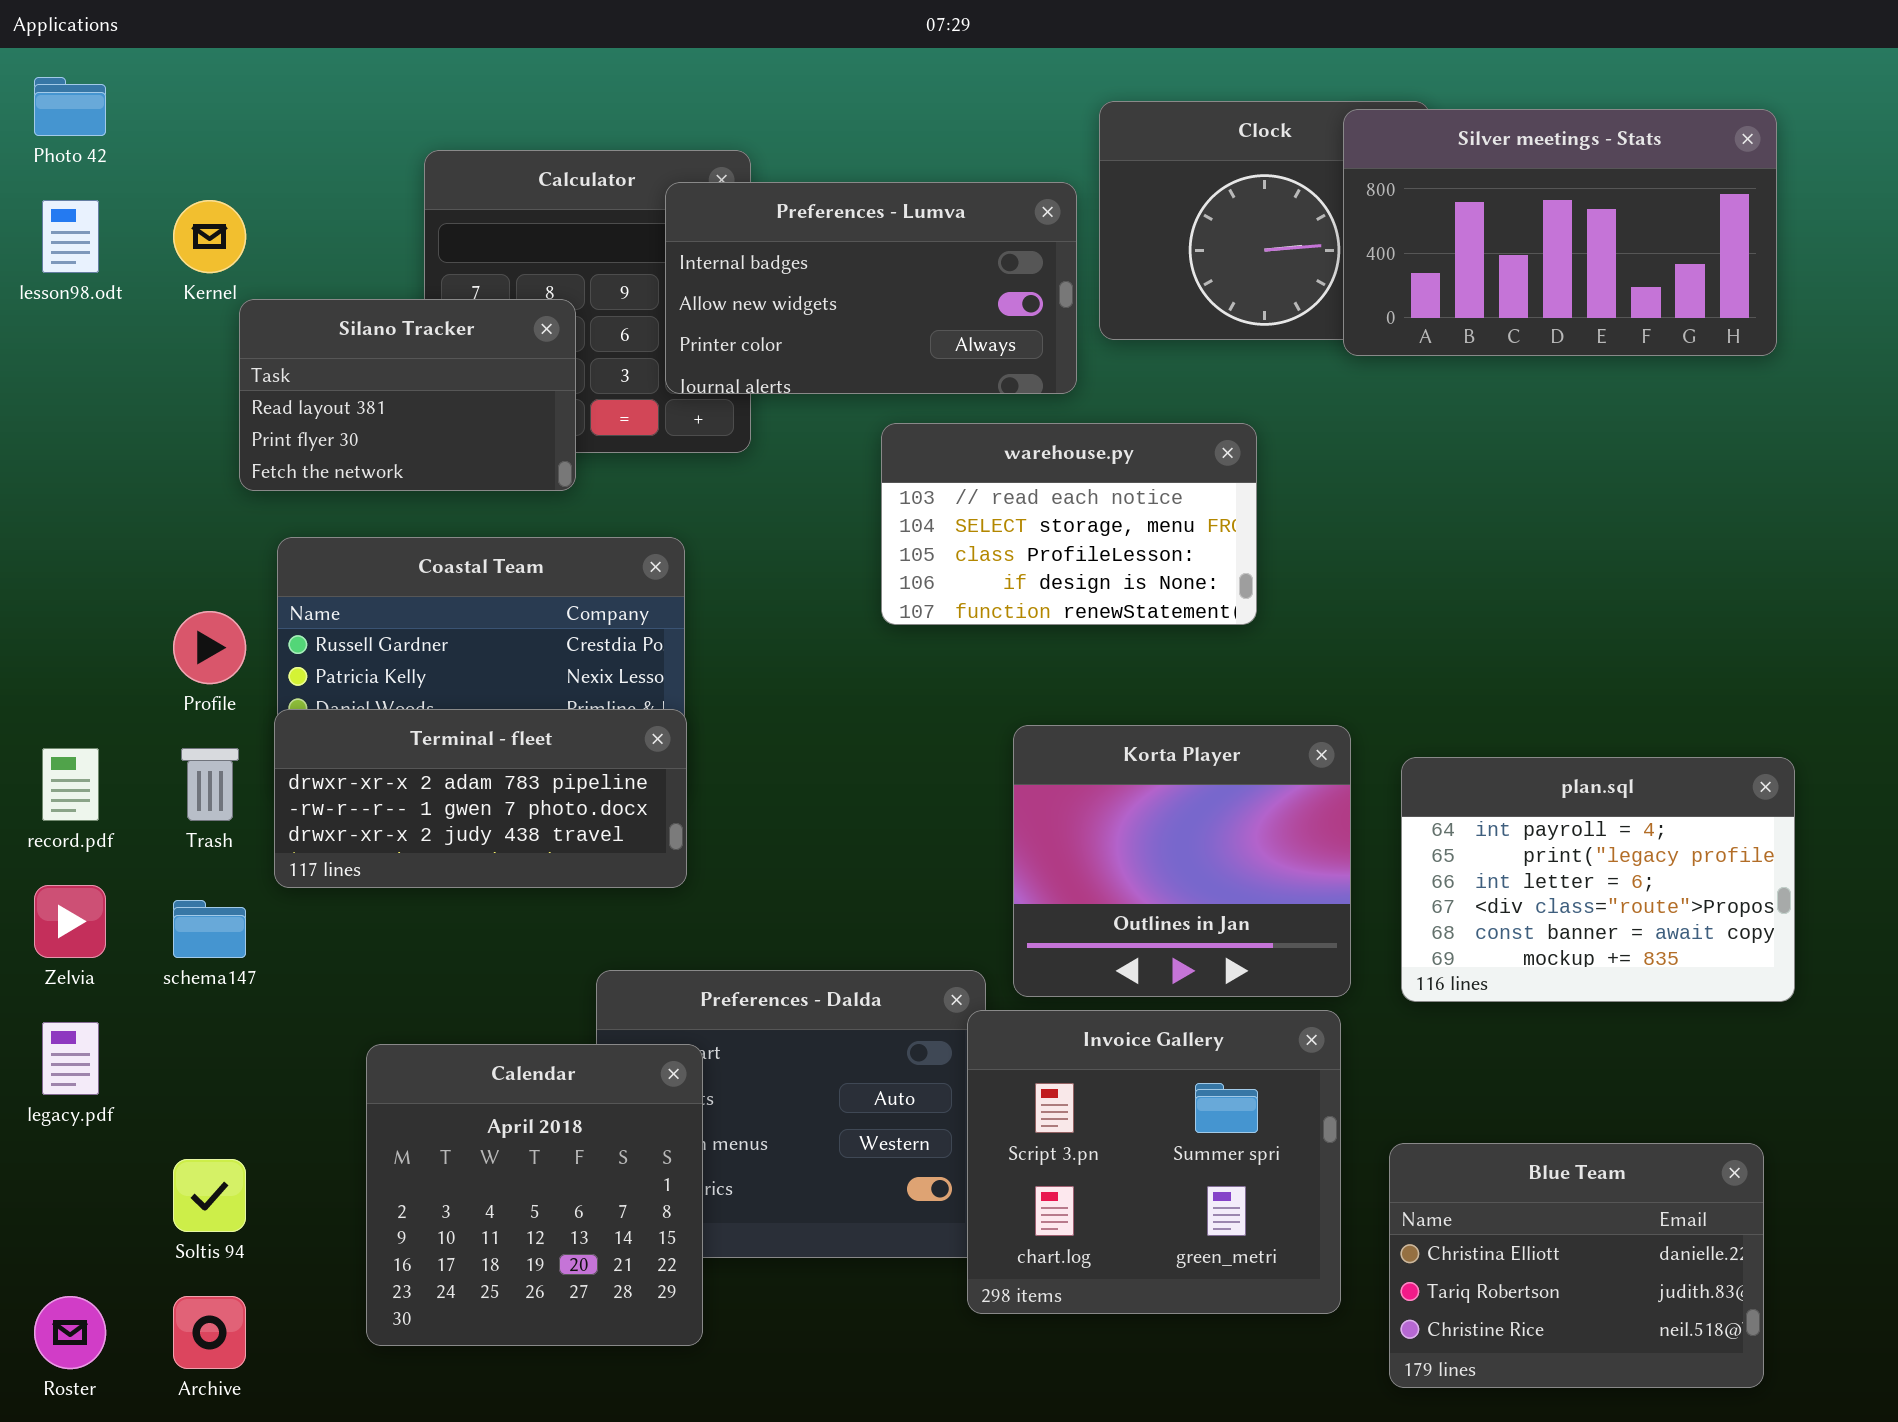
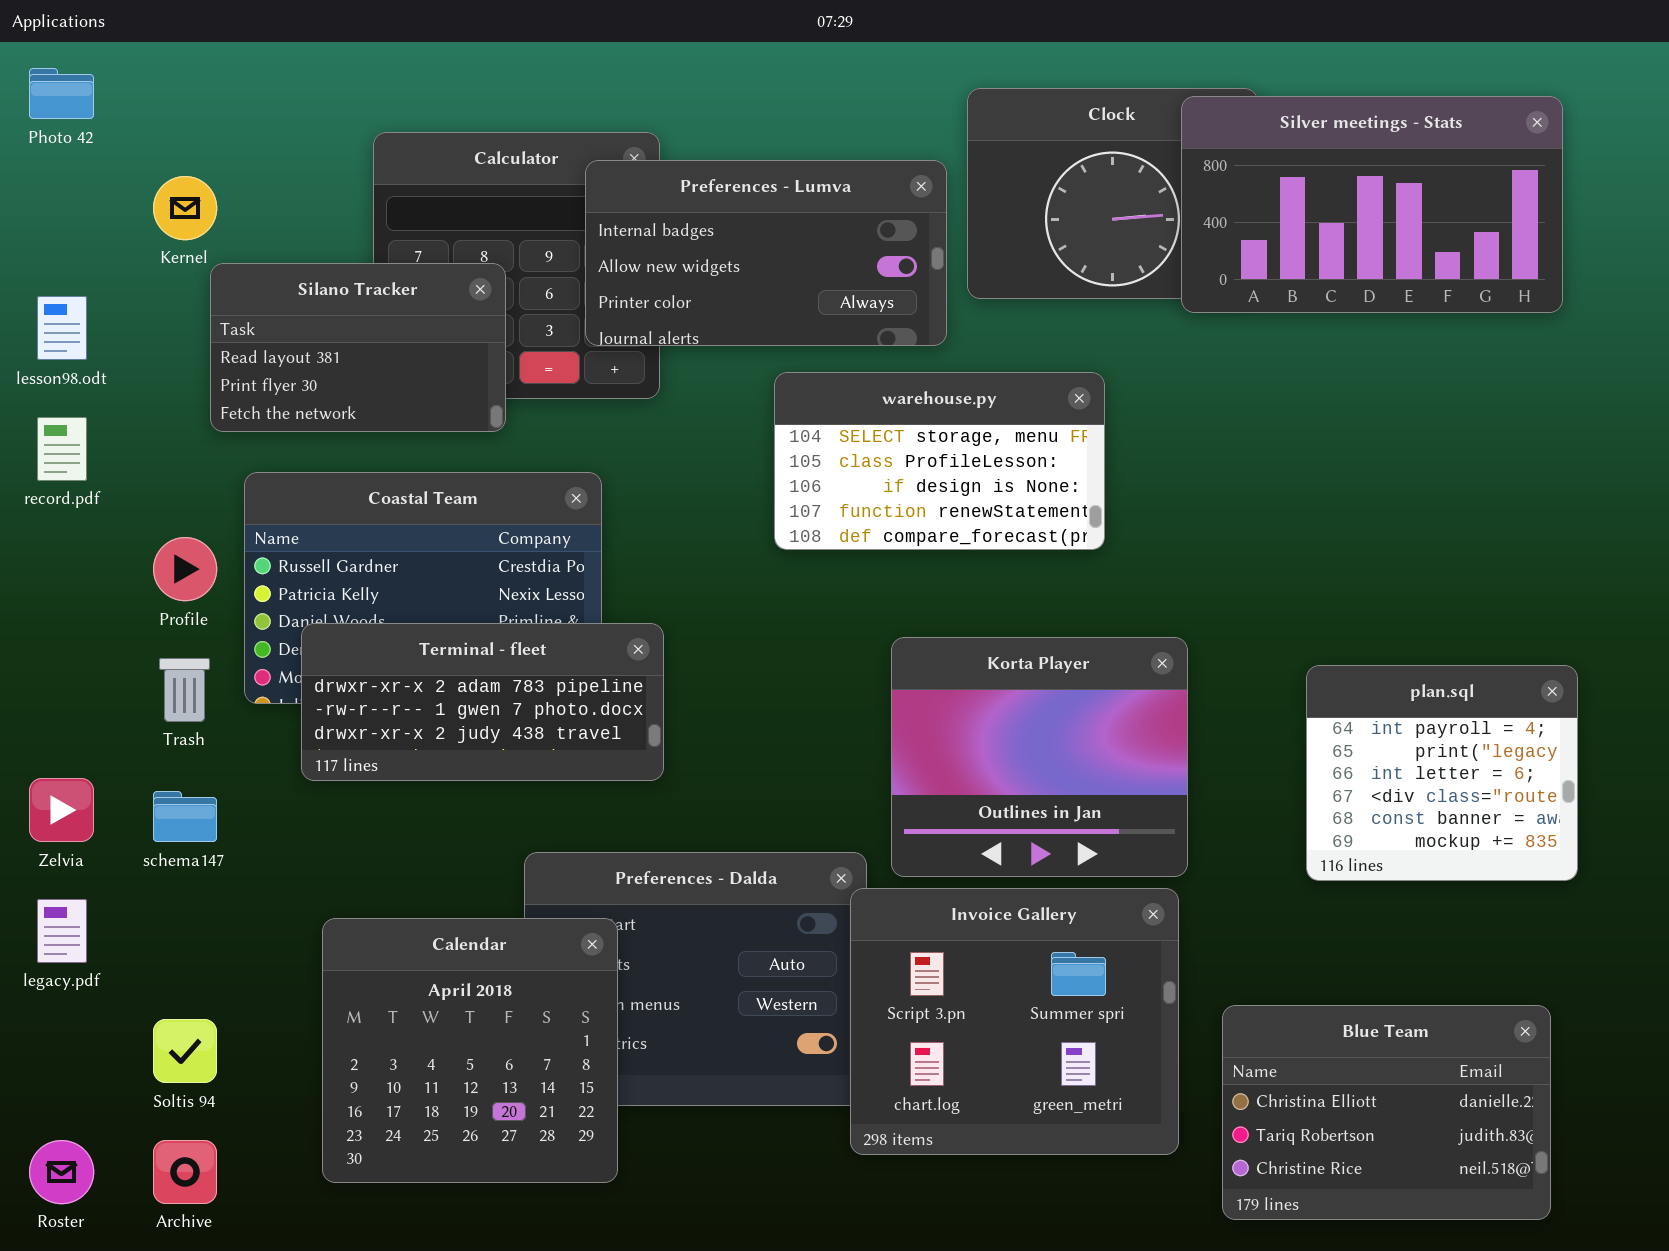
lesson98.odt: [42,200,99,273] -> [37,296,87,360], moved
warehouse.py: [881,423,1257,625] -> [774,372,1105,550], scrolled down 1 row
Terminal - fleet: [274,709,687,888] -> [301,623,664,781], moved
record.pdf: [42,748,99,821] -> [37,417,87,481], moved
plan.sql: [1401,757,1795,1002] -> [1306,665,1578,881], resized

